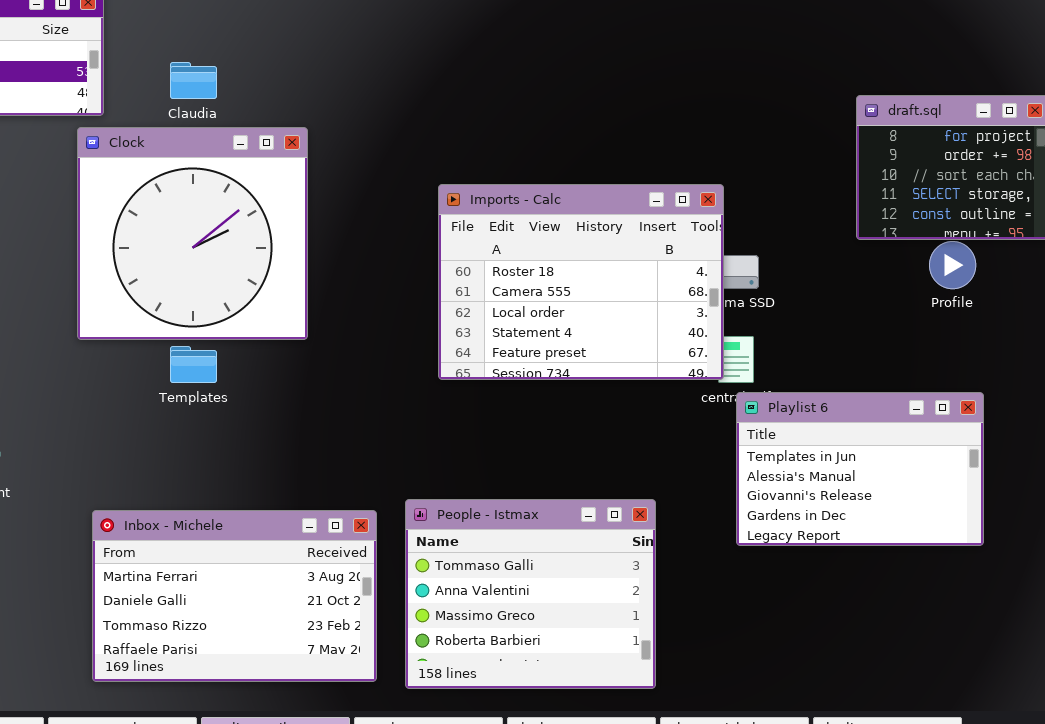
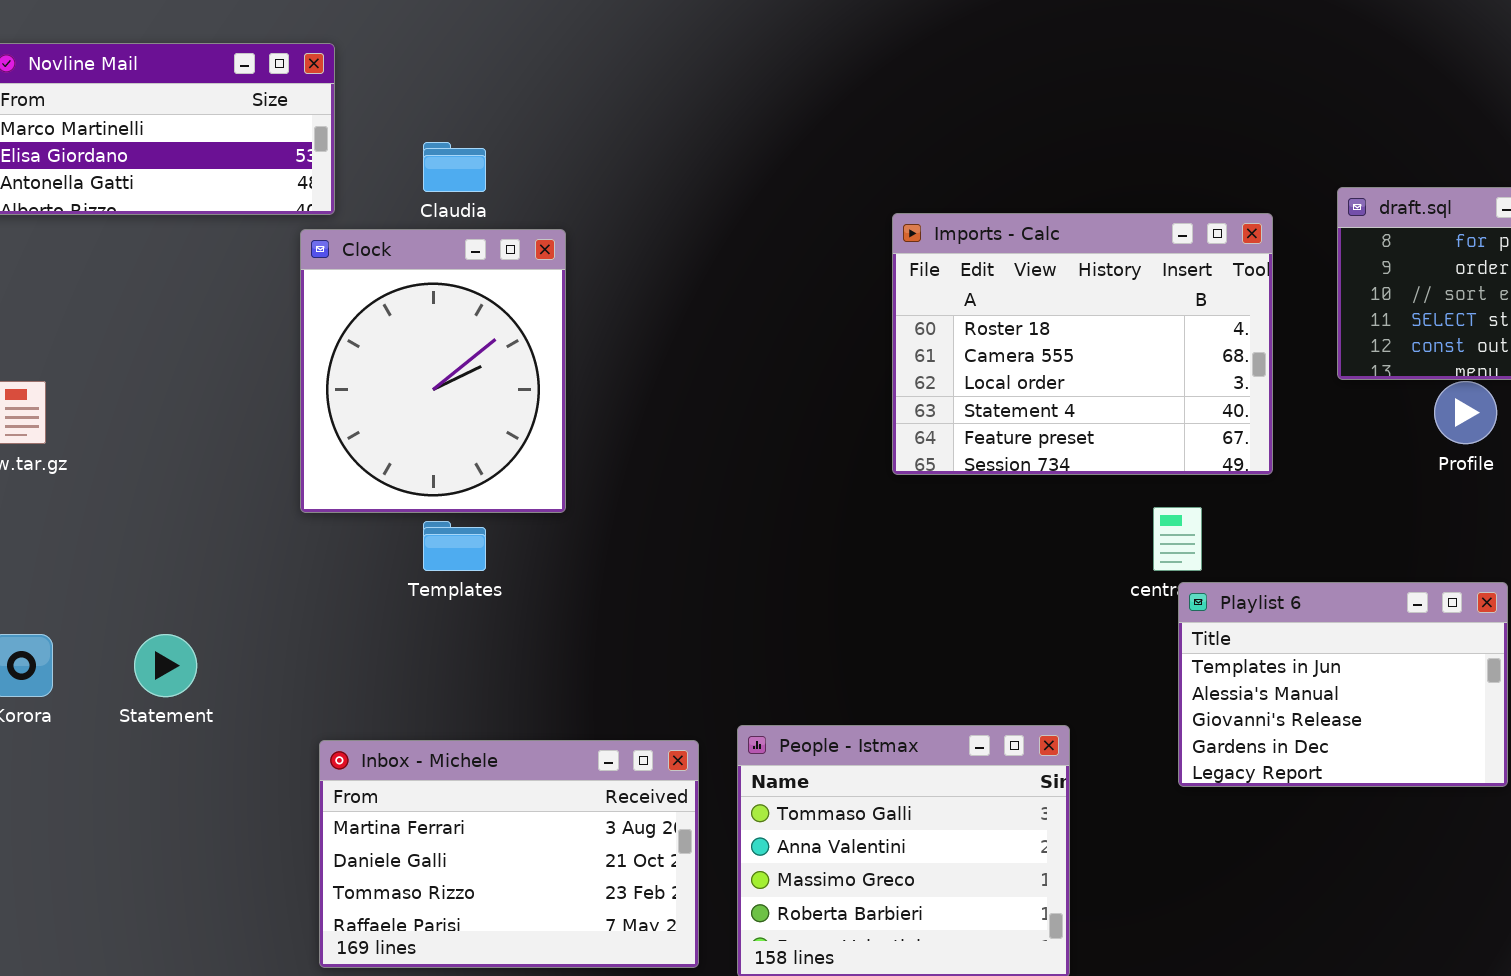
Clock: [77,127,308,340] -> [300,229,566,513], resized
Imports - Calc: [438,184,724,380] -> [892,213,1273,475], moved

